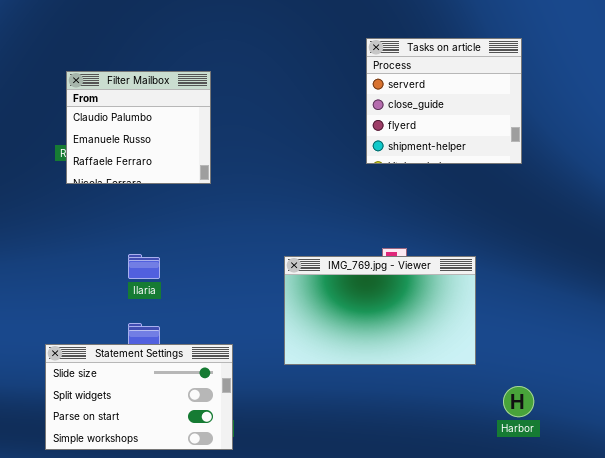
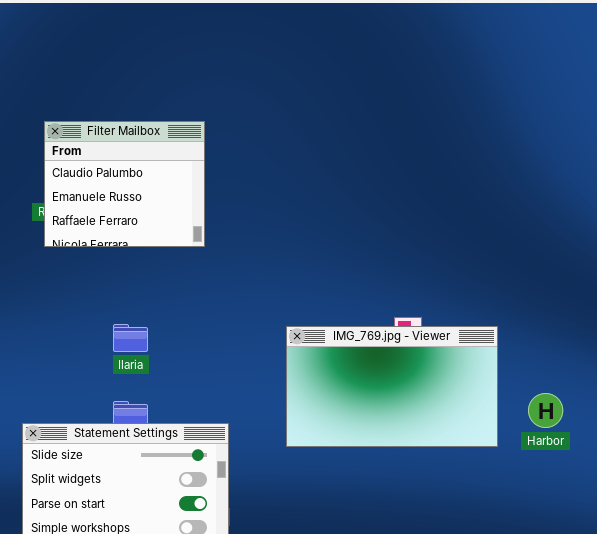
Tasks on article: [366,38,522,164] -> none, closed
Harbor: [503,386,534,417] -> [528,393,563,428], moved

